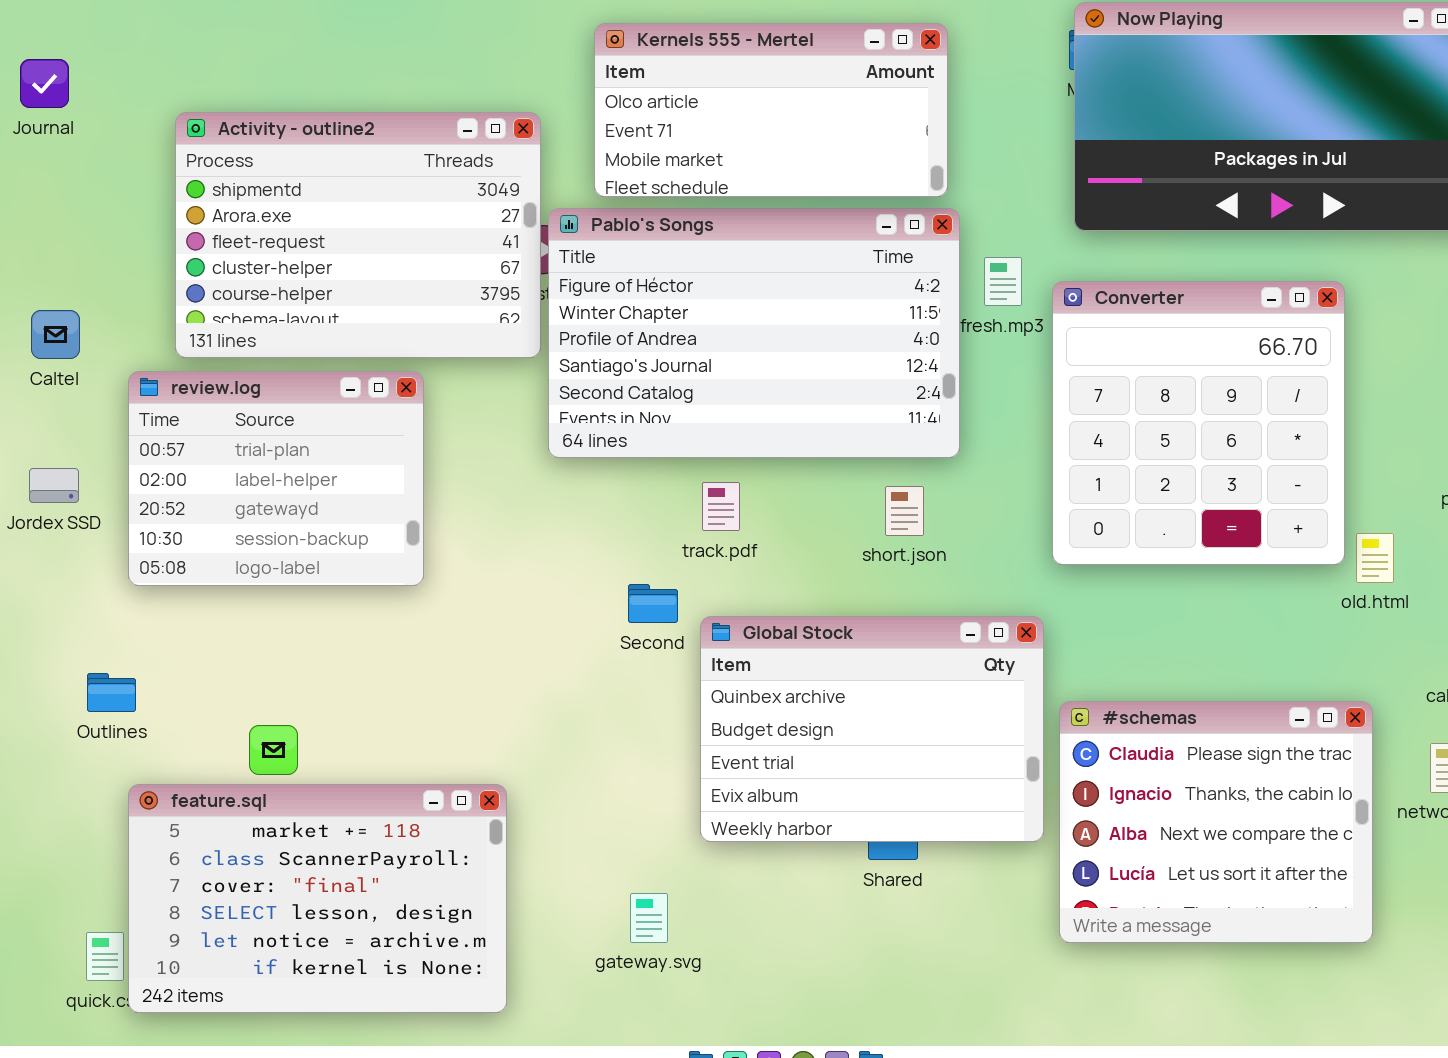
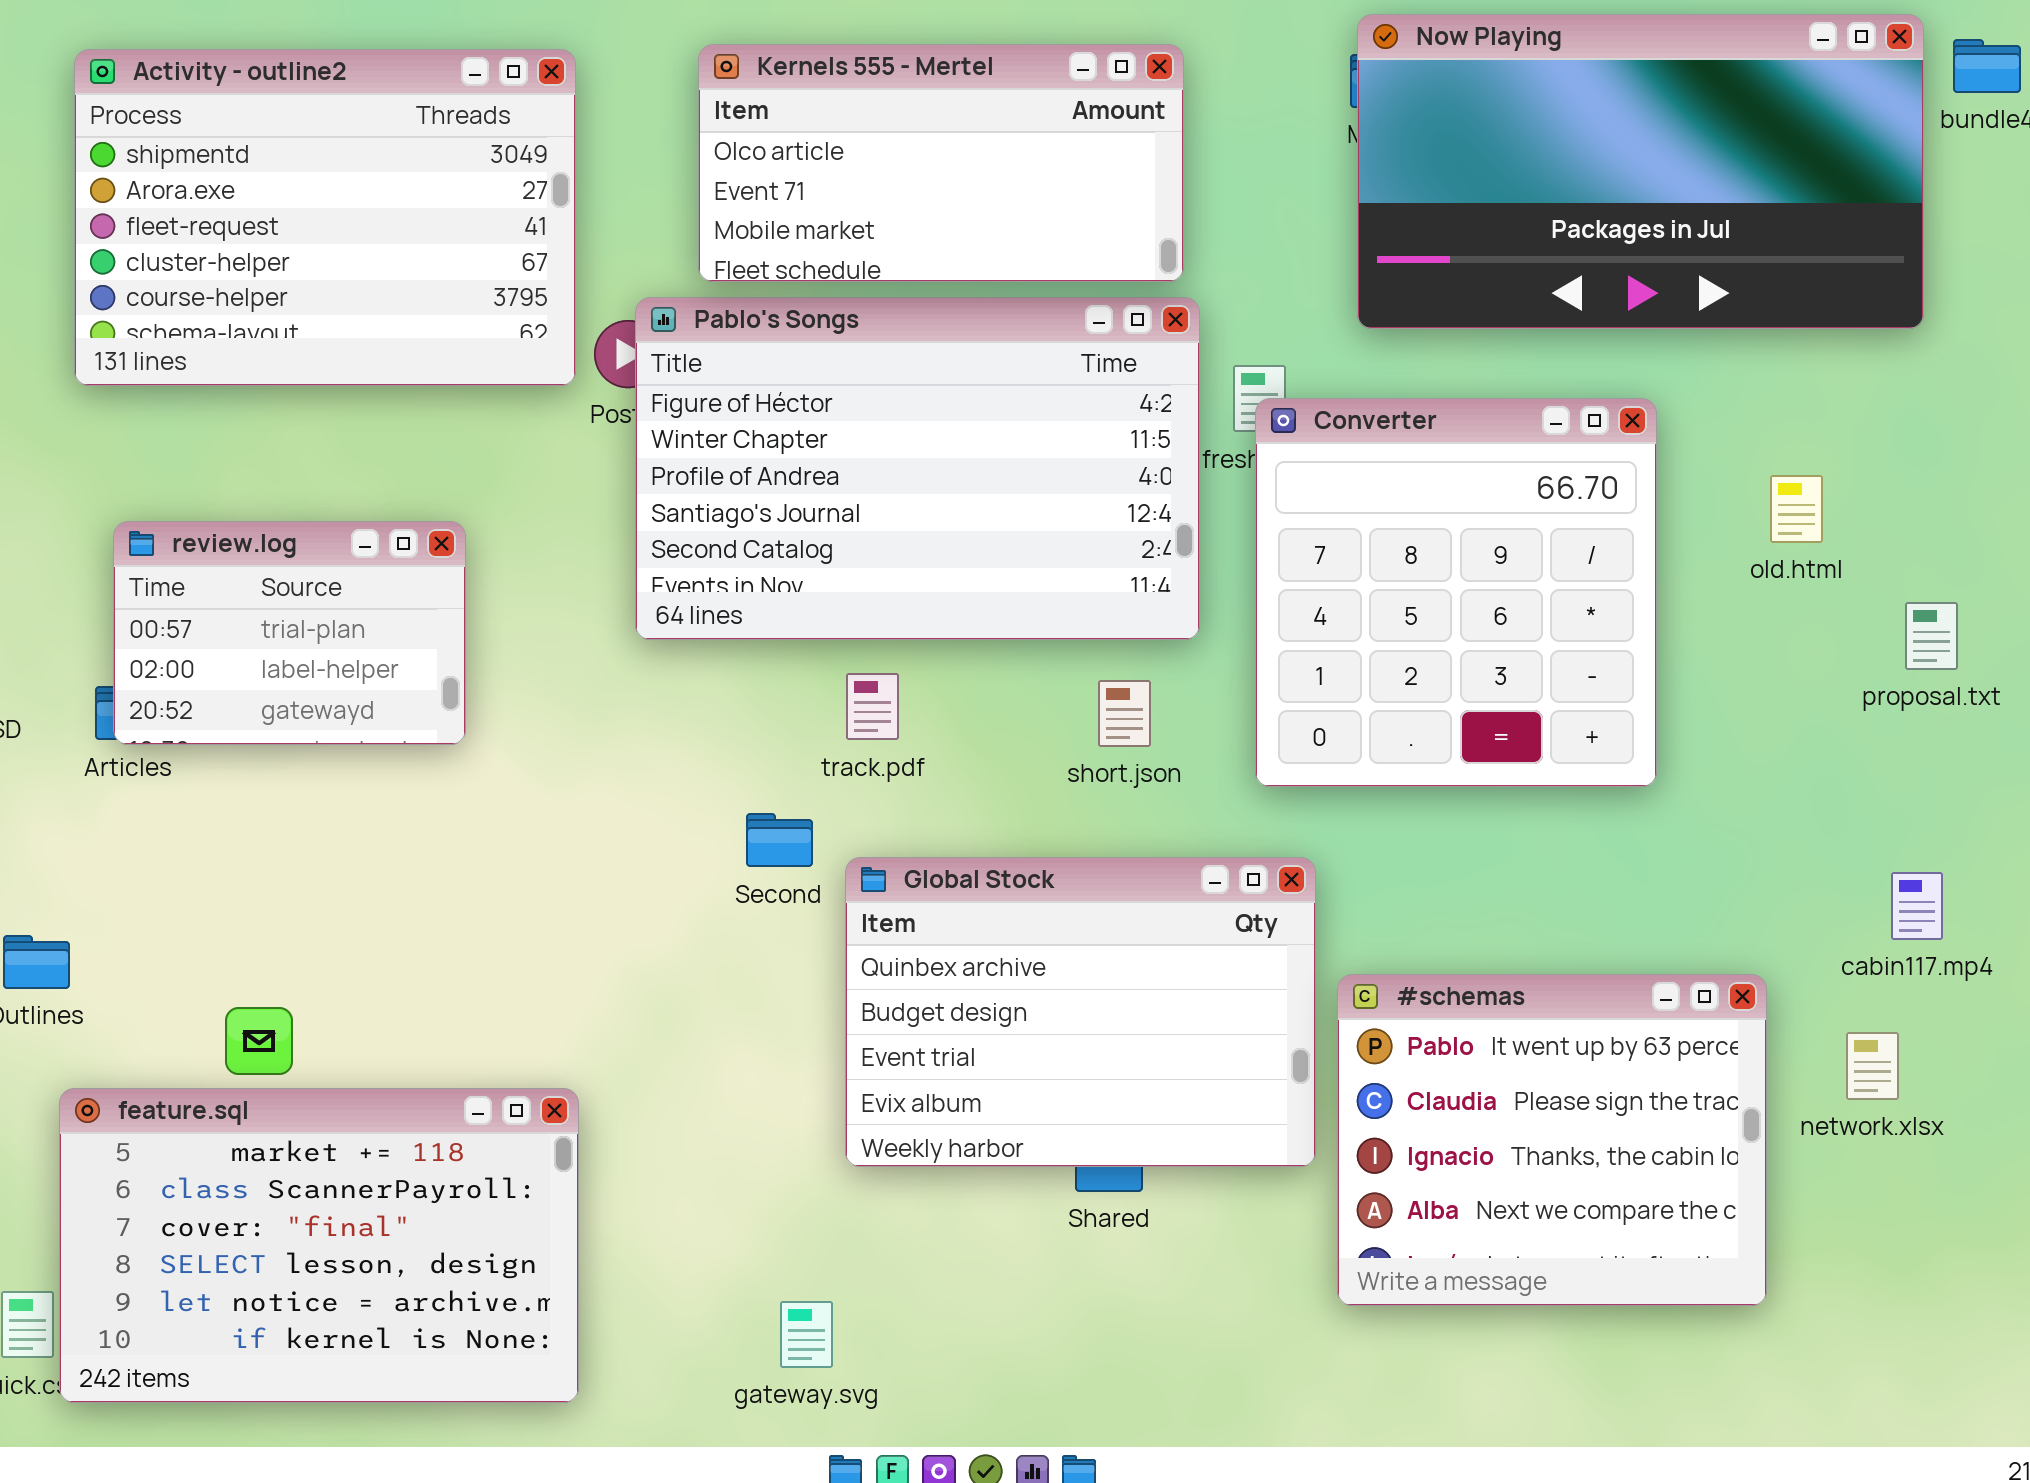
Activity - outline2: [175,112,541,358] -> [74,49,576,386], moved
Converter: [1052,281,1345,565] -> [1255,398,1657,787], moved
review.log: [128,371,424,586] -> [113,521,466,745], resized
old.html: [1356,533,1394,583] -> [1770,475,1823,543], moved
#schemas: [1059,701,1373,943] -> [1337,974,1767,1306], scrolled up 1 row
gateway.svg: [630,893,668,943] -> [780,1301,833,1368], moved

